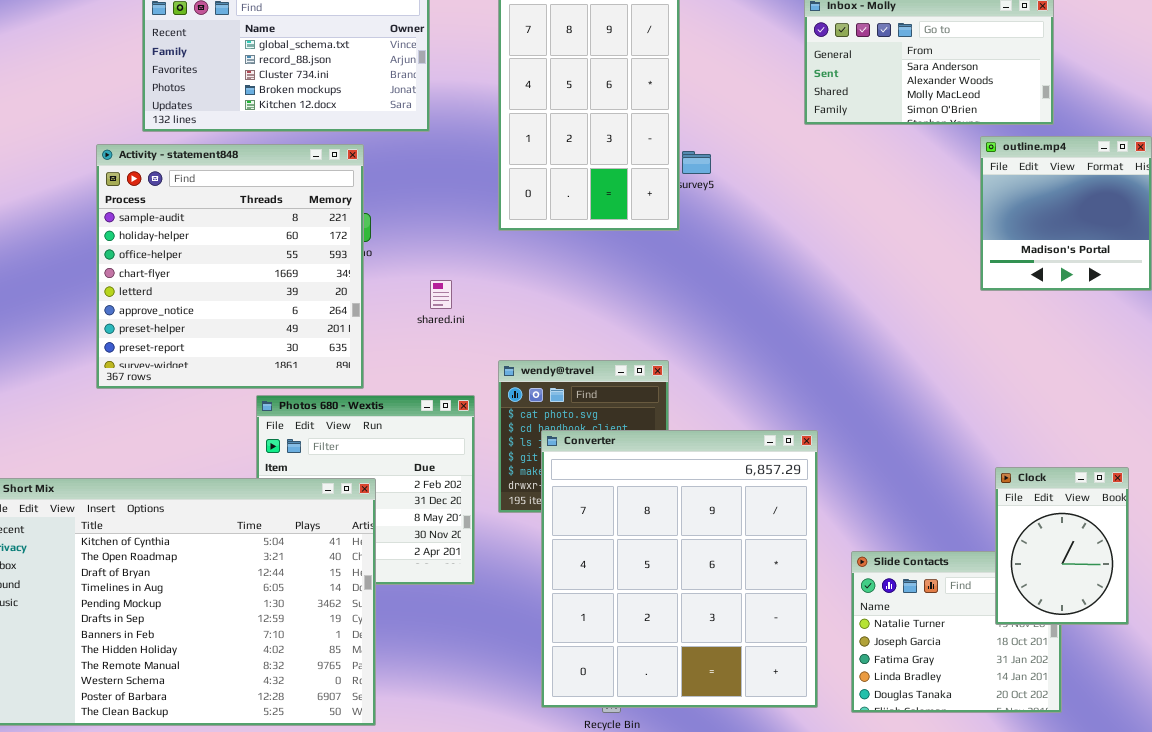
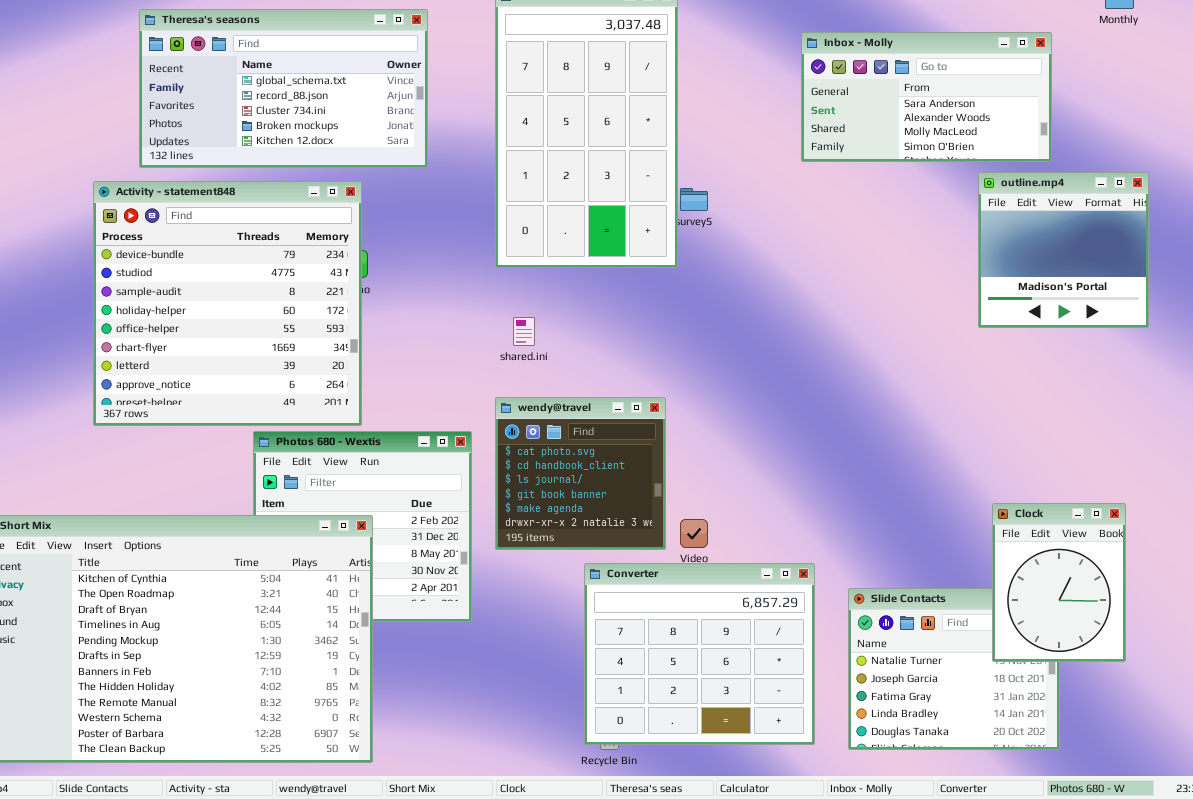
Activity - statement848: [96,144,364,389] -> [93,181,362,426], scrolled up 2 rows
shared.ini: [430,280,452,309] -> [513,317,535,346], moved
Converter: [541,430,818,708] -> [584,563,815,745], resized

